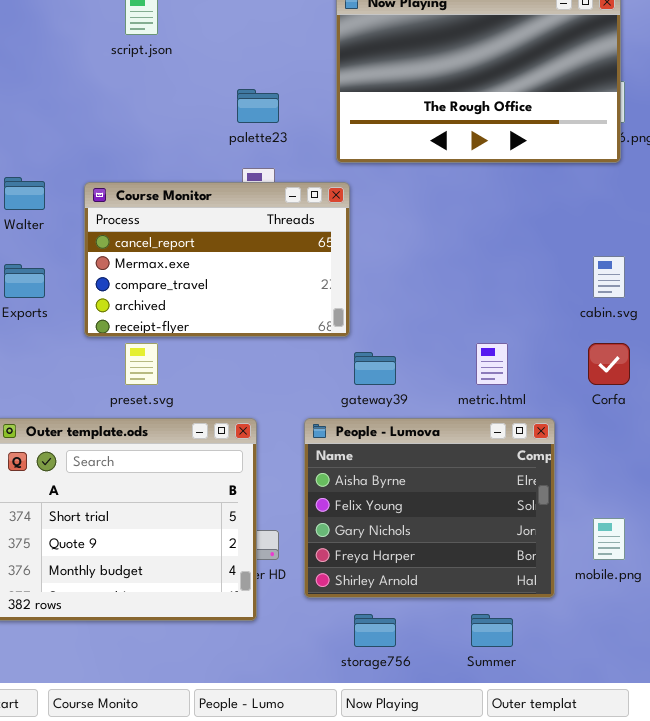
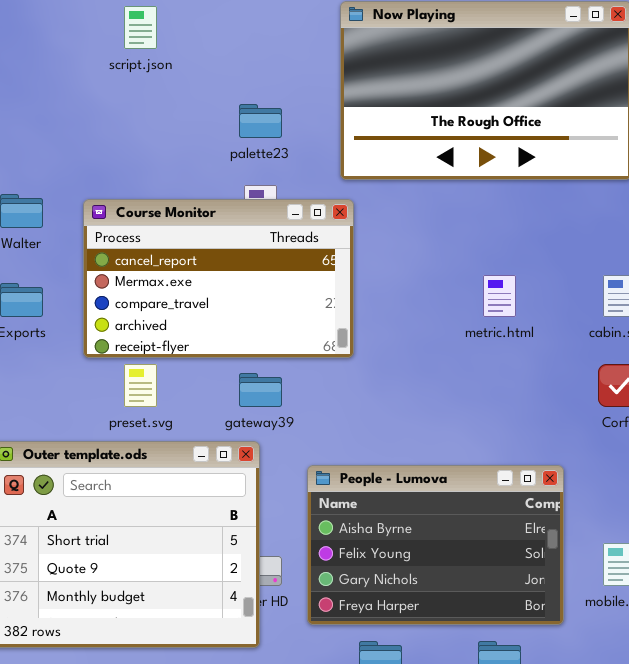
metric.html: [476,343,508,385] -> [483,275,516,317], moved
gateway39: [354,352,396,385] -> [239,373,282,407], moved
People - Lumova: [304,418,555,598] -> [307,465,564,625], resized

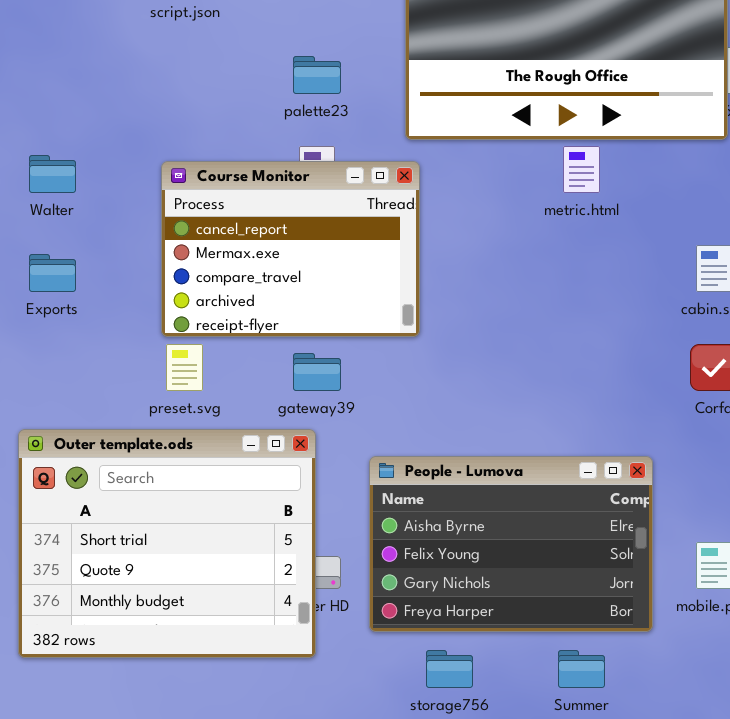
Course Monitor: [83,199,354,358] -> [161,161,420,337], resized
metric.html: [483,275,516,317] -> [563,146,600,193], moved

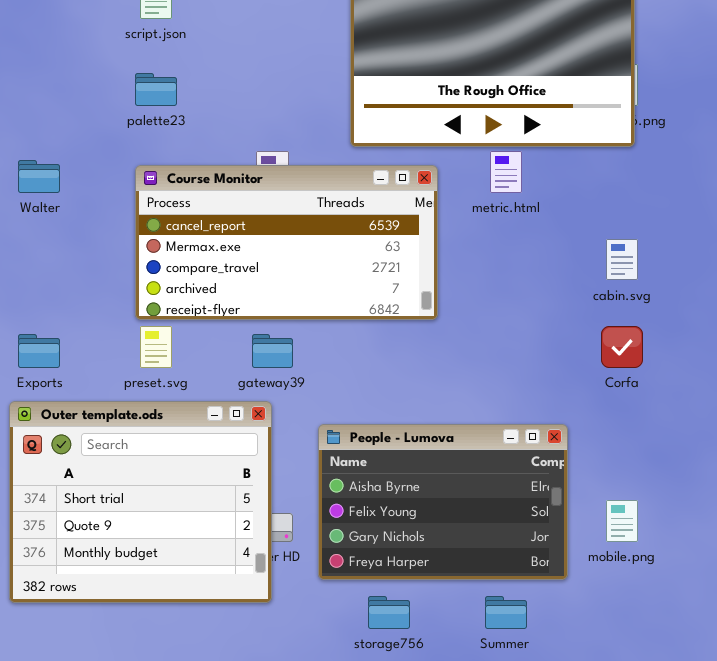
palette23: [293,56,341,94] -> [135,73,177,106], moved
Course Monitor: [161,161,420,337] -> [135,165,438,320], resized
Exports: [29,254,76,292] -> [18,334,60,368], moved

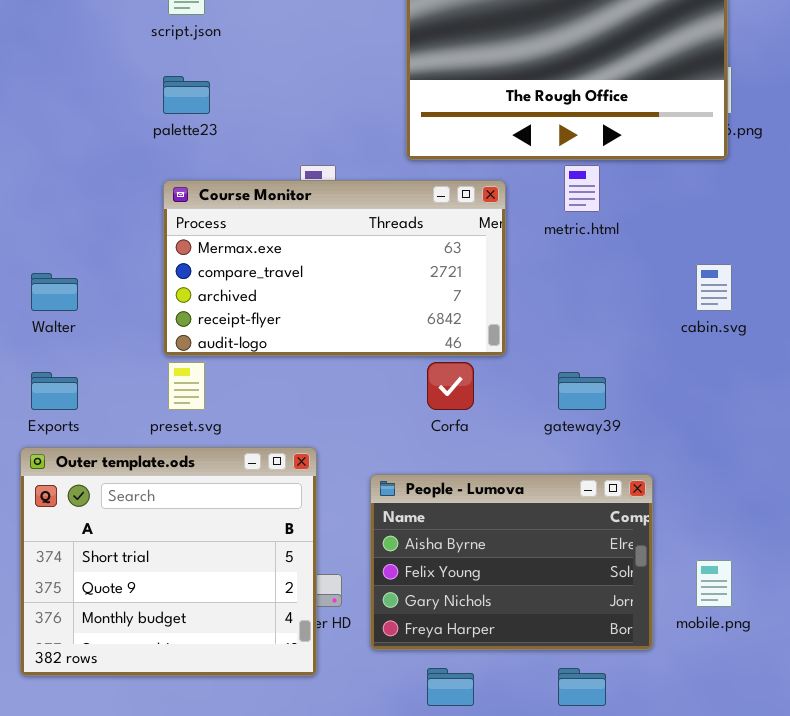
Walter: [18,160,60,193] -> [31,273,78,311], moved
Course Monitor: [135,165,438,320] -> [163,180,506,356], scrolled down 1 row
Corfa: [601,326,643,368] -> [427,362,474,410], moved
gateway39: [252,334,293,368] -> [558,372,606,410], moved

